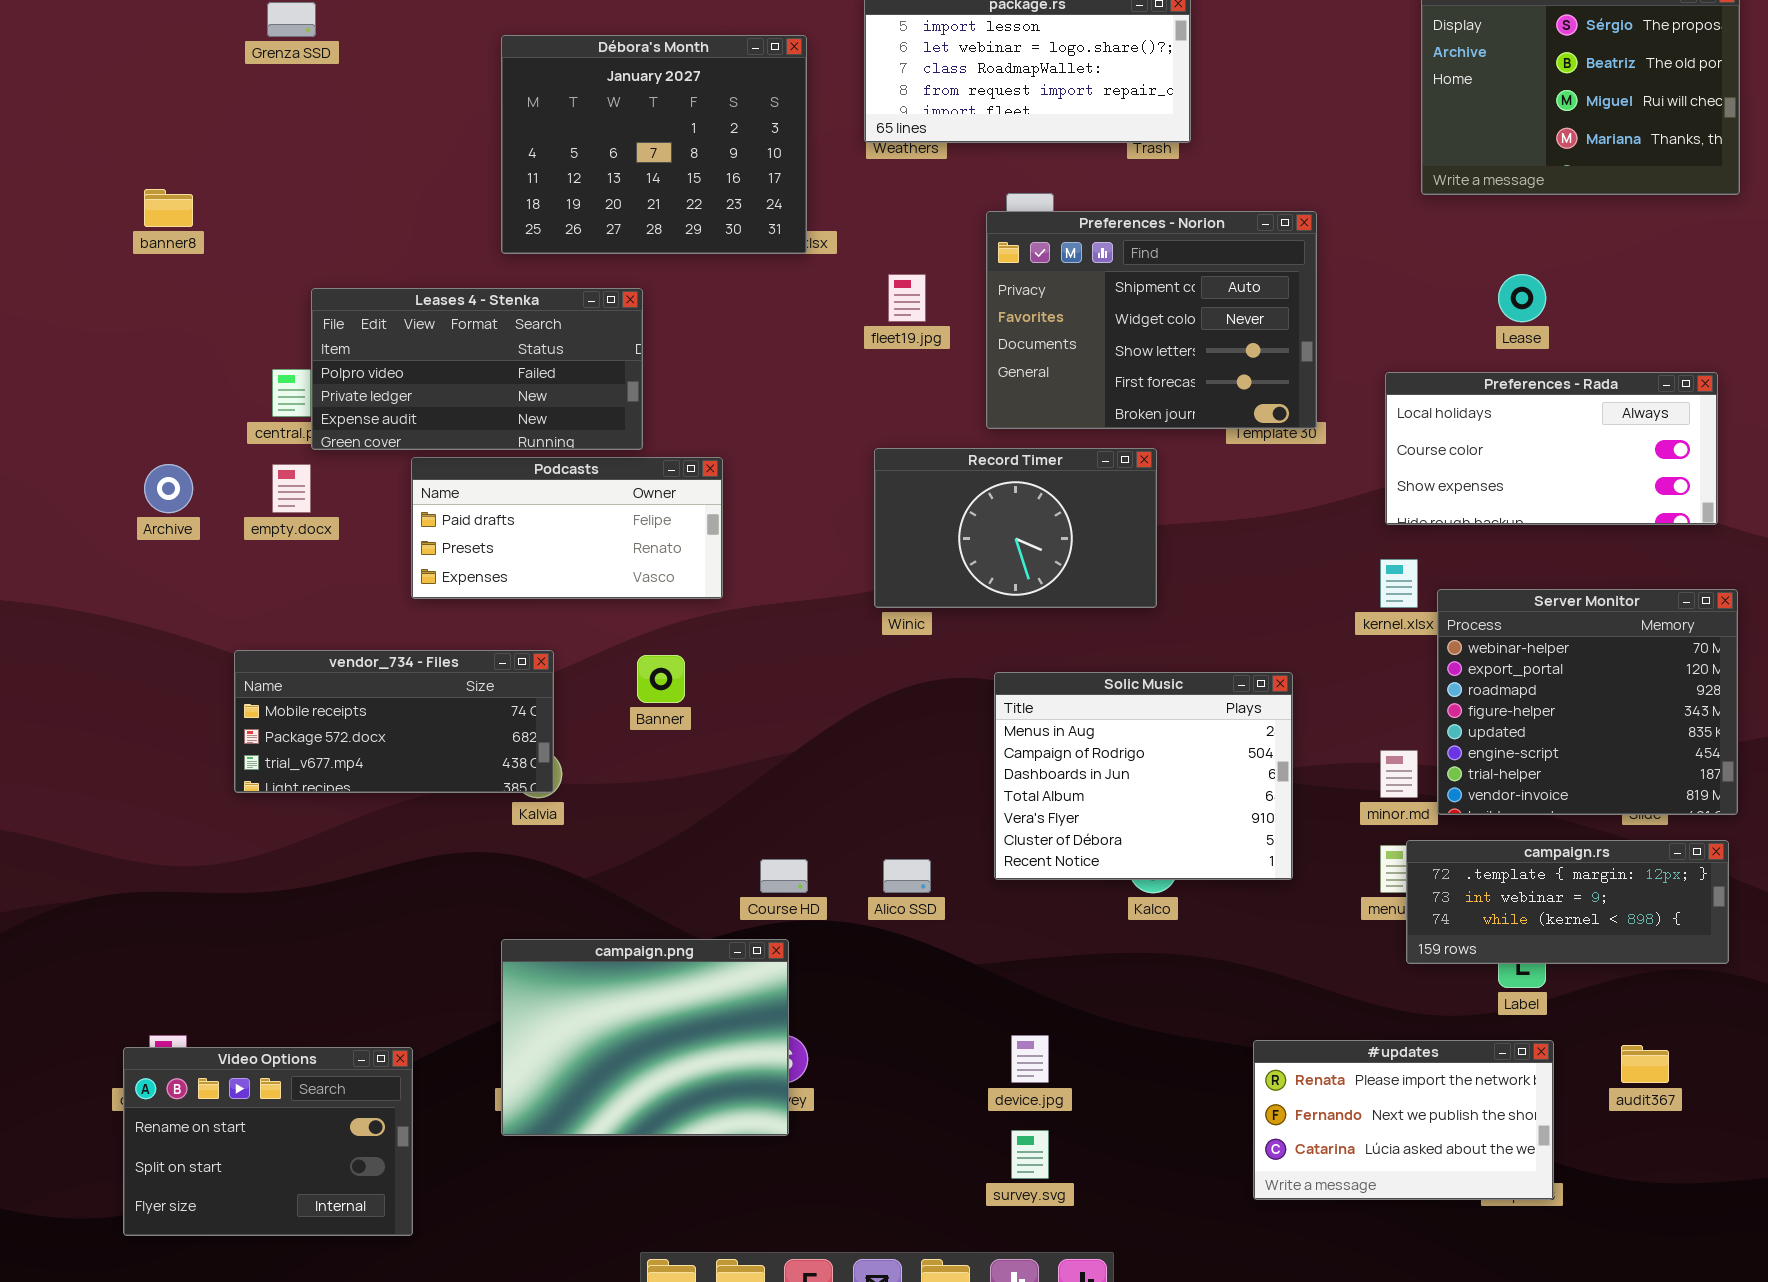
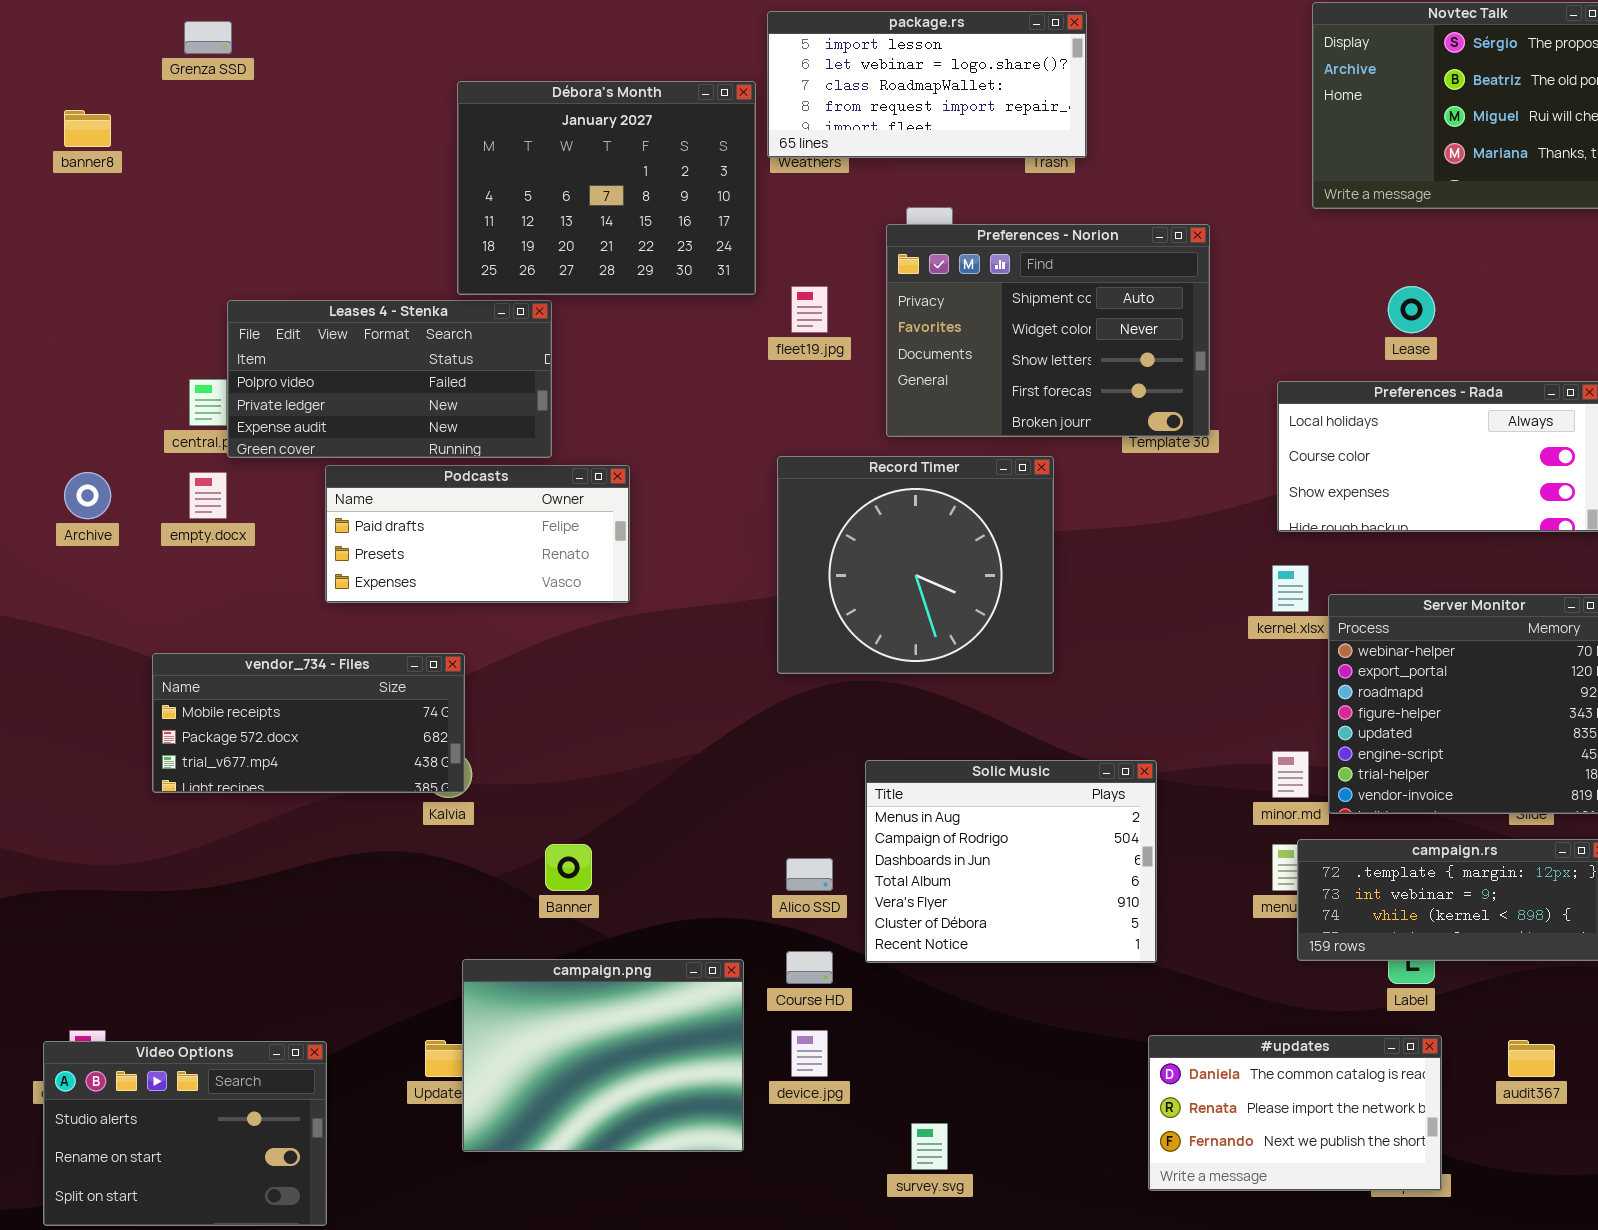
Débora's Month: [501,35,807,254] -> [457,81,756,295], moved
banner8: [144,189,193,227] -> [64,110,111,147], moved
Record Timer: [874,448,1157,608] -> [777,456,1054,674], resized
Banner: [637,655,685,703] -> [545,844,592,891], moved
Solic Music: [994,672,1293,880] -> [865,760,1157,963], moved
Course HD: [760,859,808,893] -> [786,951,833,984], moved
campaign.png: [501,939,789,1136] -> [462,959,744,1152], moved
device.jpg: [1011,1035,1049,1083] -> [791,1030,828,1077], moved
#updates: [1253,1040,1554,1200] -> [1148,1035,1442,1191], scrolled up 1 row
Video Options: [123,1047,413,1236] -> [43,1041,327,1226], scrolled up 1 row

